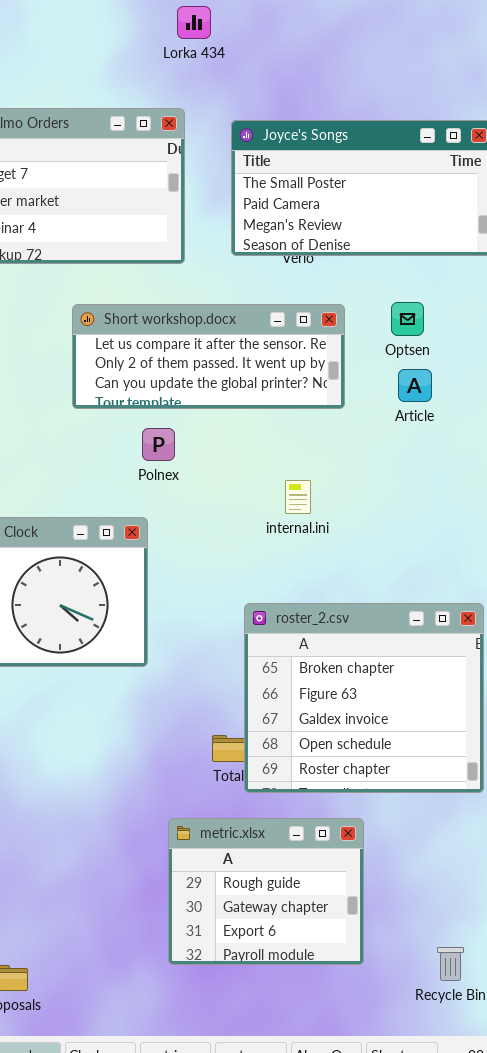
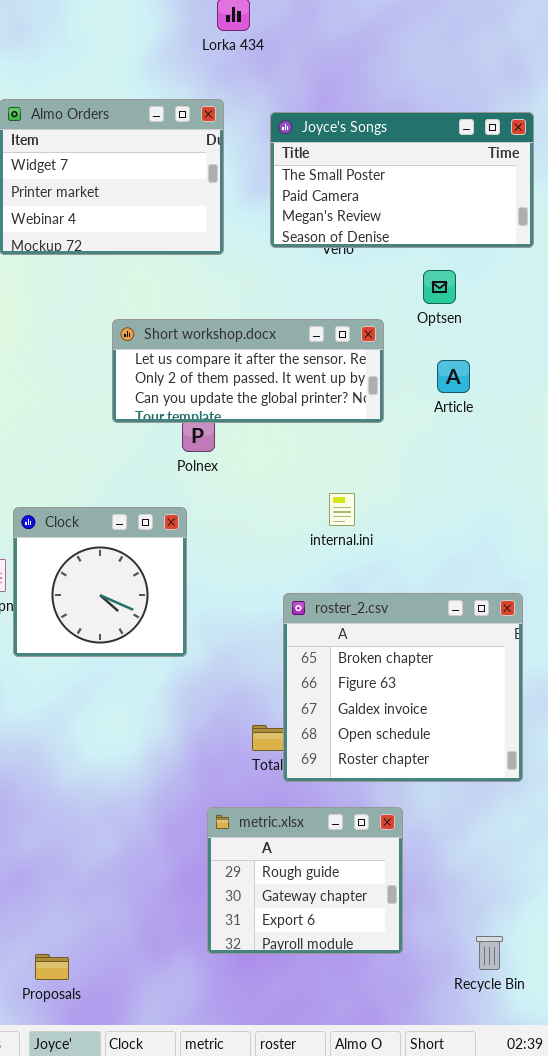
Optsen: [391,302,424,336] -> [423,270,456,304], moved
Short workshop.docx: [72,304,345,409] -> [112,319,384,423], moved
internal.ini: [285,480,311,514] -> [329,493,355,526], moved

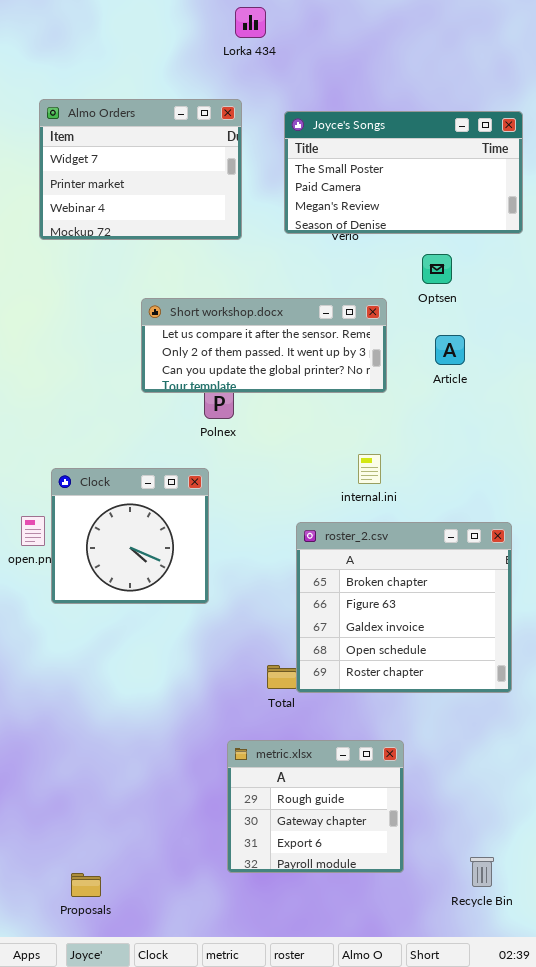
internal.ini: [329,493,355,526] -> [358,454,381,484], moved
roster_2.csv: [283,593,523,782] -> [296,522,512,693], moved

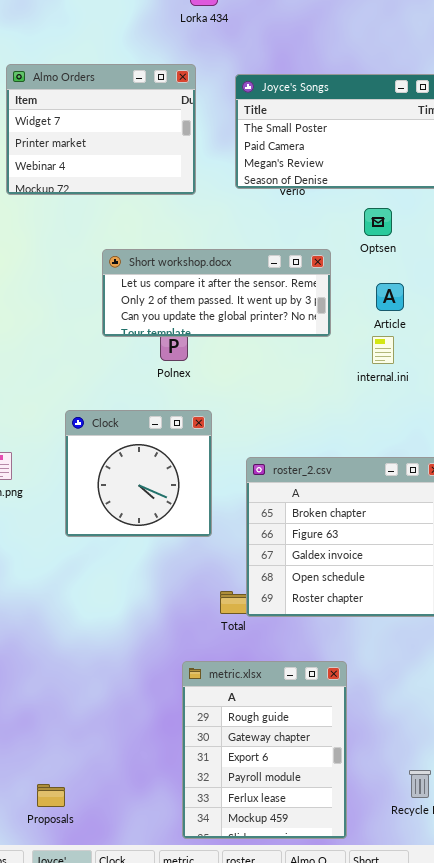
internal.ini: [358,454,381,484] -> [372,336,394,364], moved
Clock: [51,468,209,604] -> [65,410,212,537], moved
metric.xlsx: [227,740,404,873] -> [182,661,347,839], resized

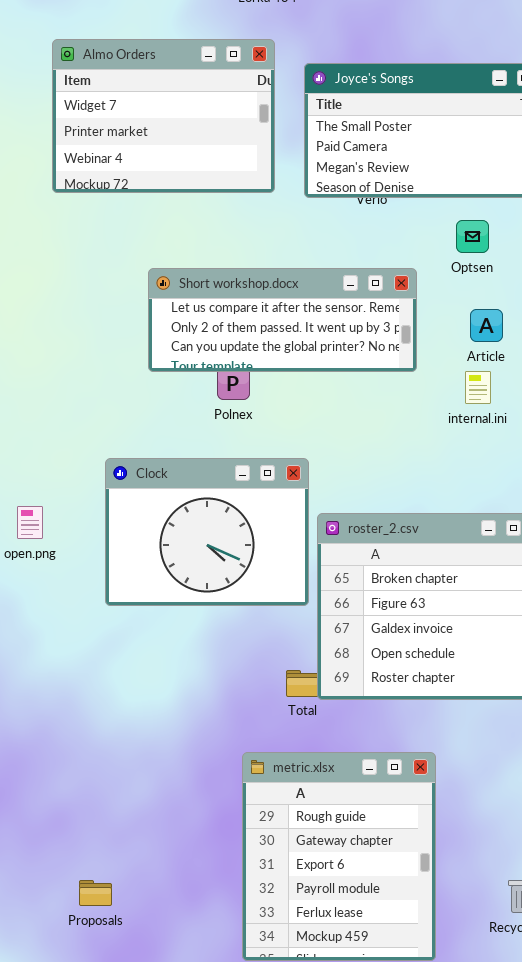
Almo Orders: [6,64,196,195] -> [52,39,275,193], moved
Clock: [65,410,212,537] -> [105,458,309,606], resized
Proposals: [37,784,65,807] -> [79,880,112,906], moved

